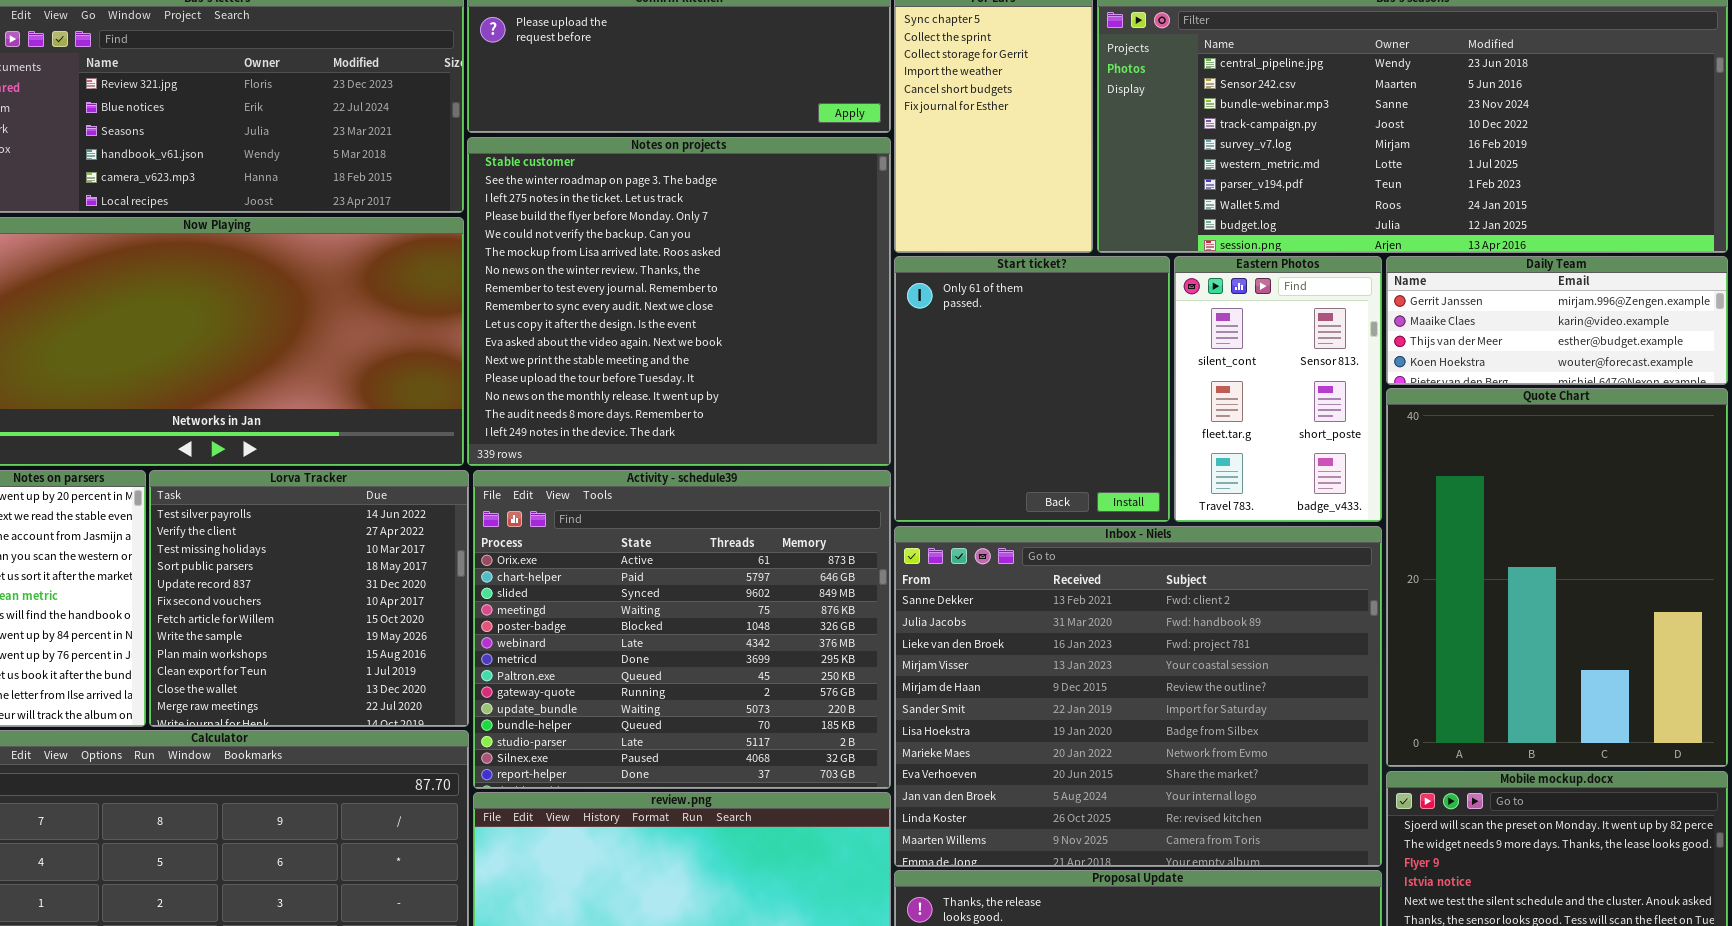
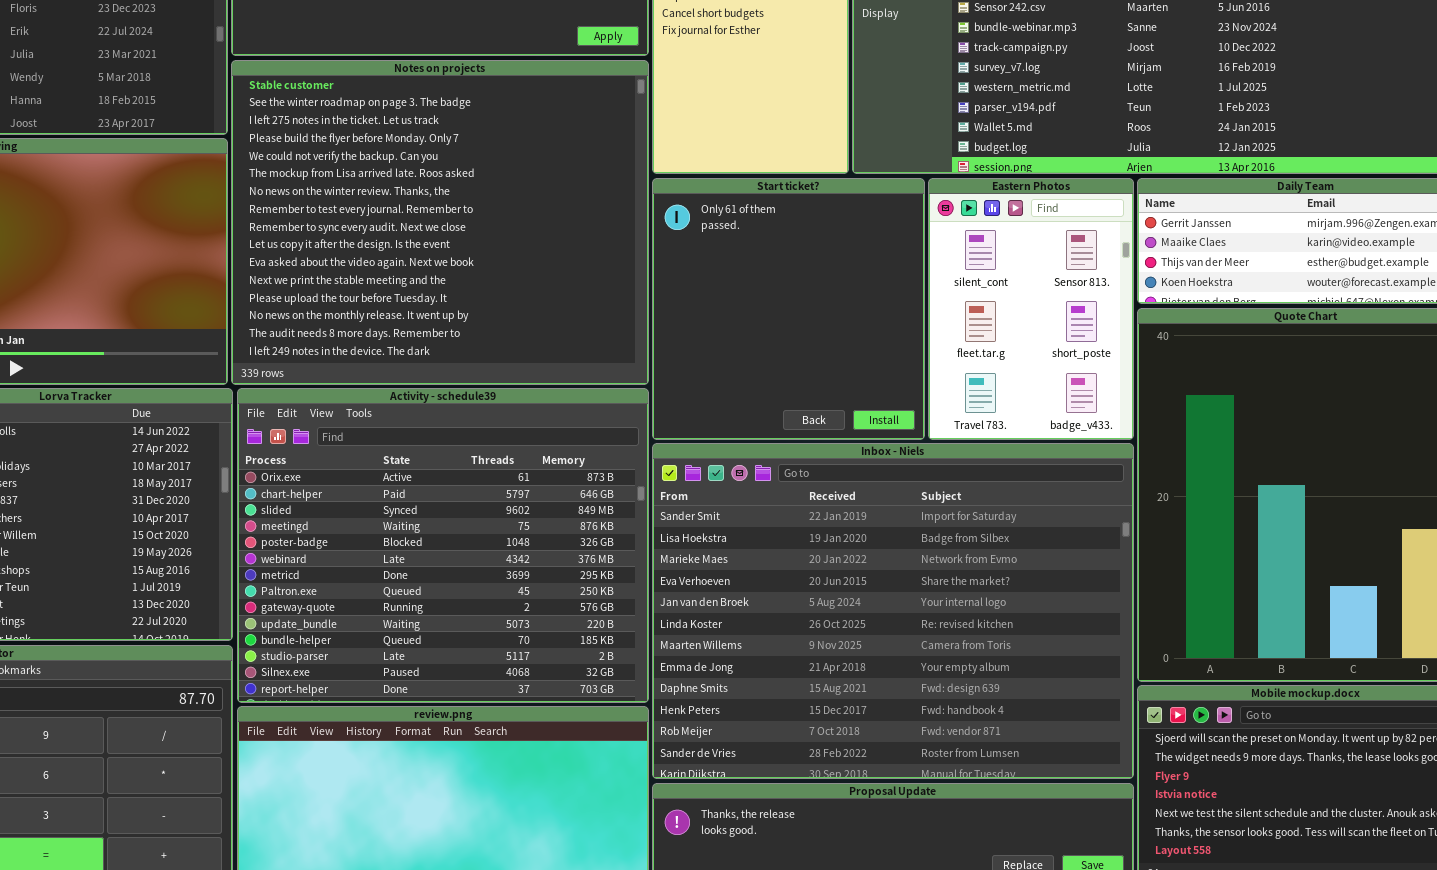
Inbox - Niels: [894,526,1382,867] -> [652,443,1134,779], scrolled down 5 rows

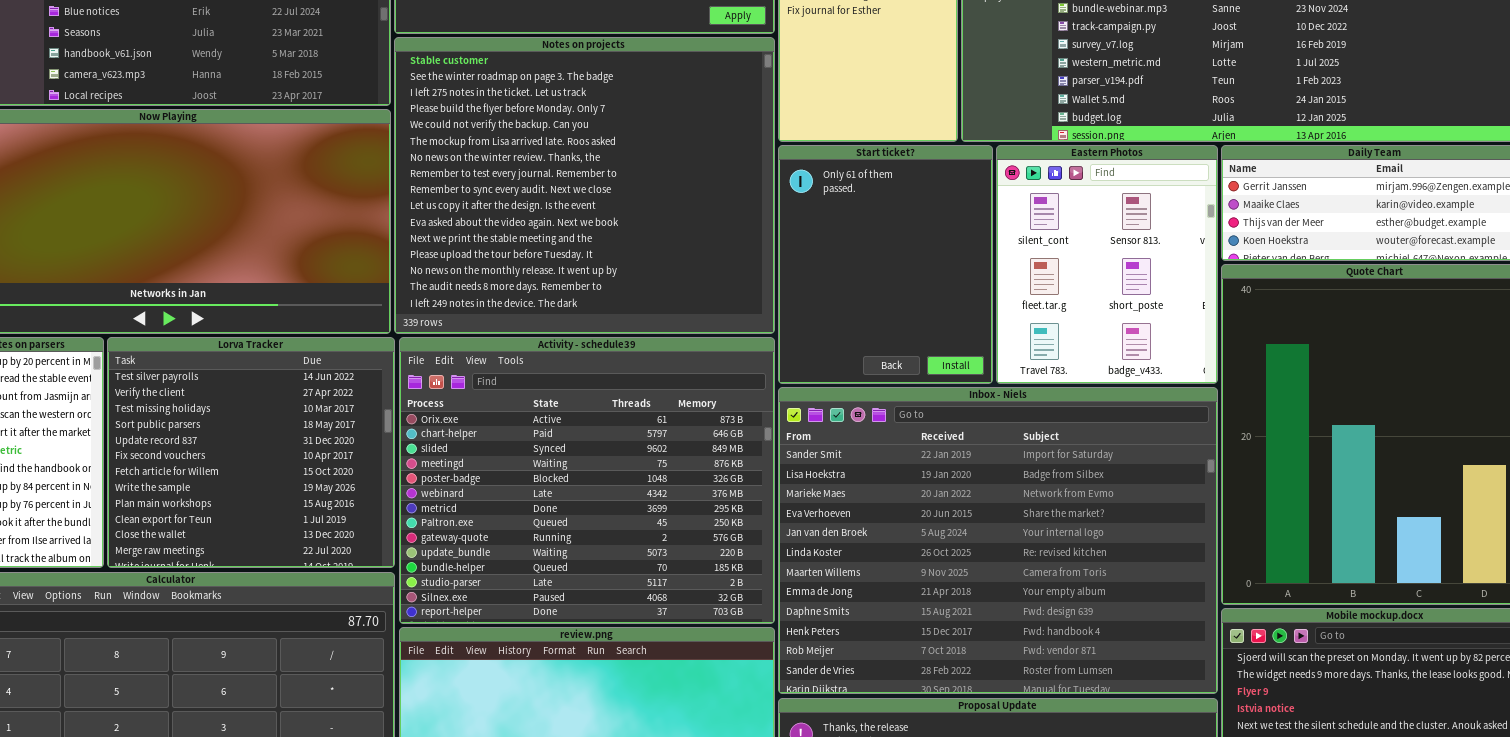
Start ticket?: [652,178,925,440] -> [778,145,993,384], resized
Eastern Photos: [928,178,1134,440] -> [996,145,1218,384], resized

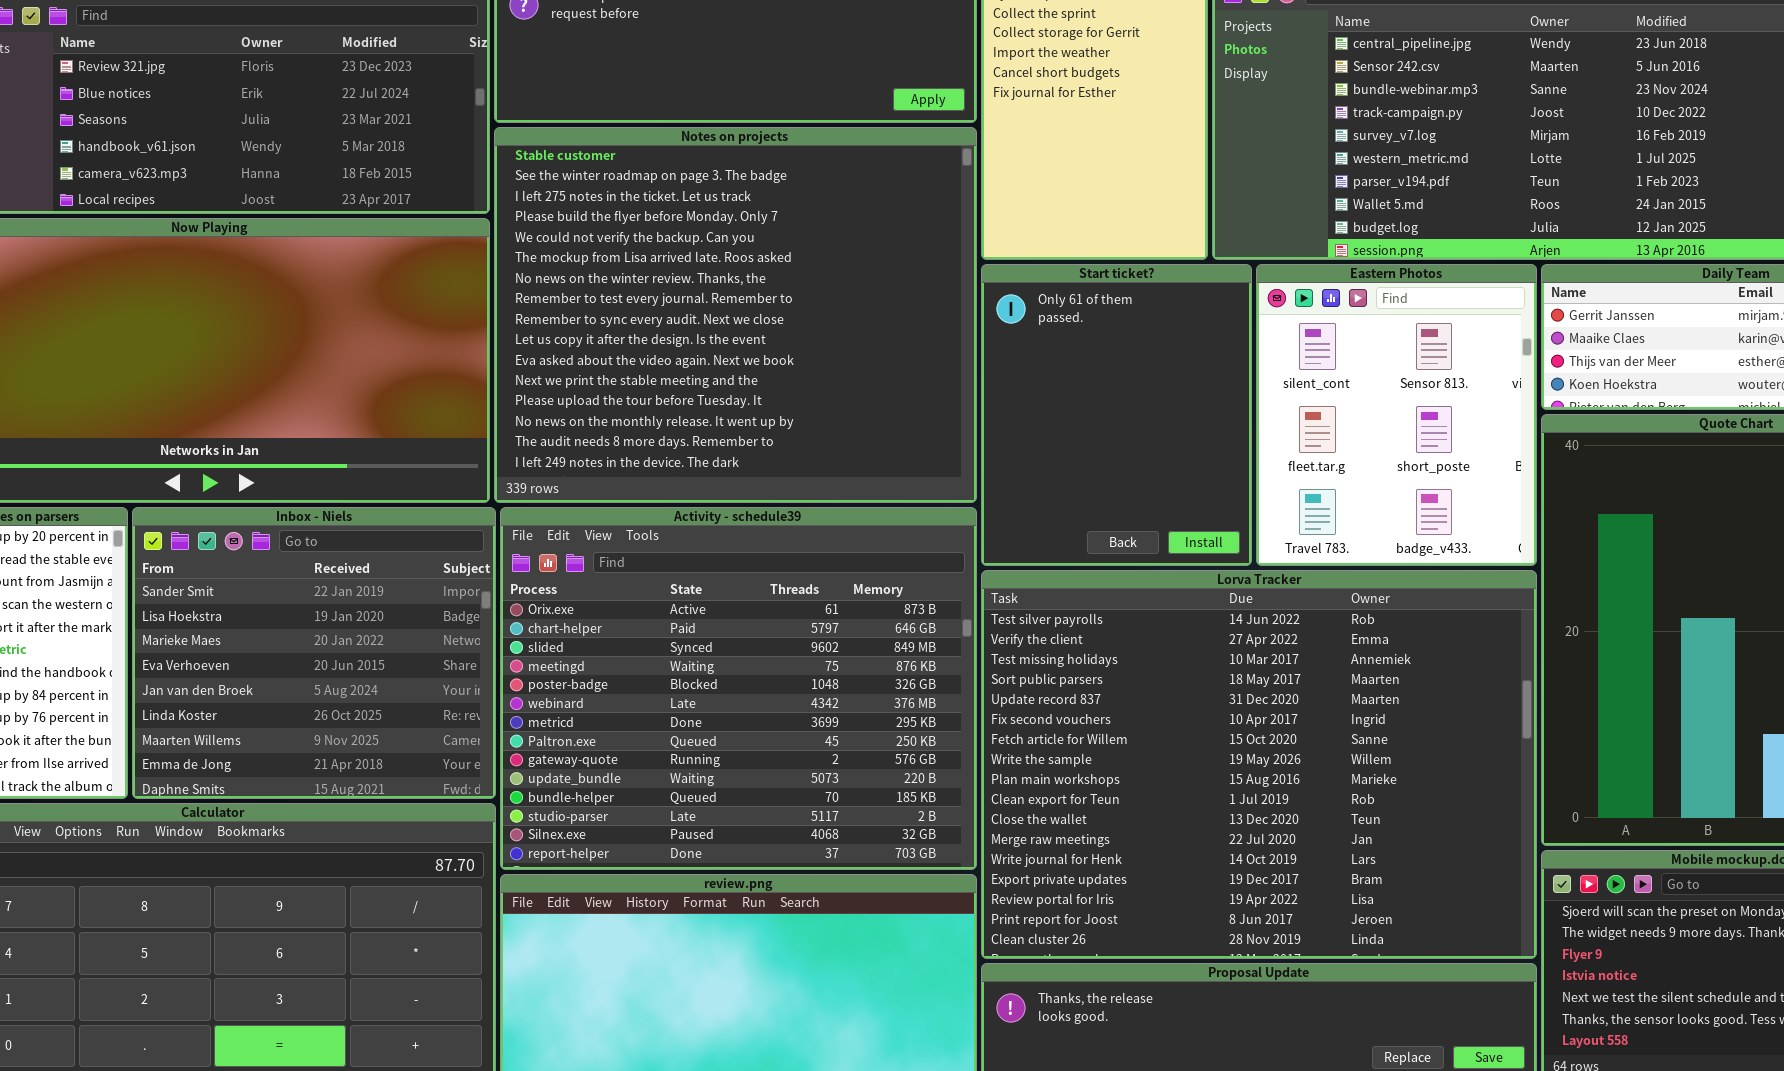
Lorva Tracker: [107,337,395,568] -> [981,570,1537,959], moved, resized
Inbox - Niels: [778,387,1218,694] -> [132,507,496,799], moved, resized

